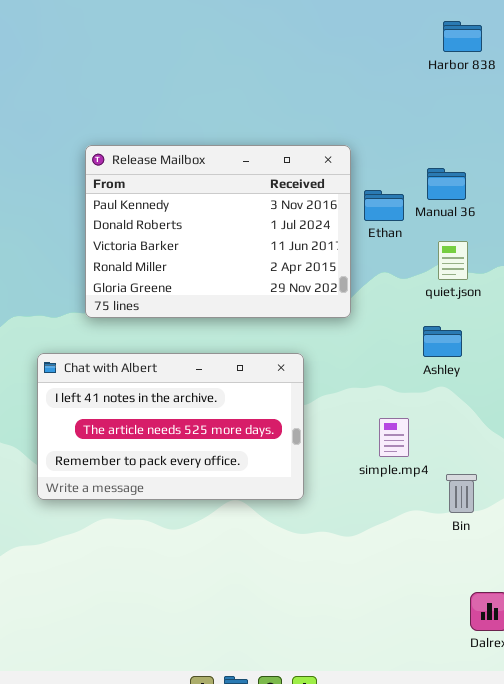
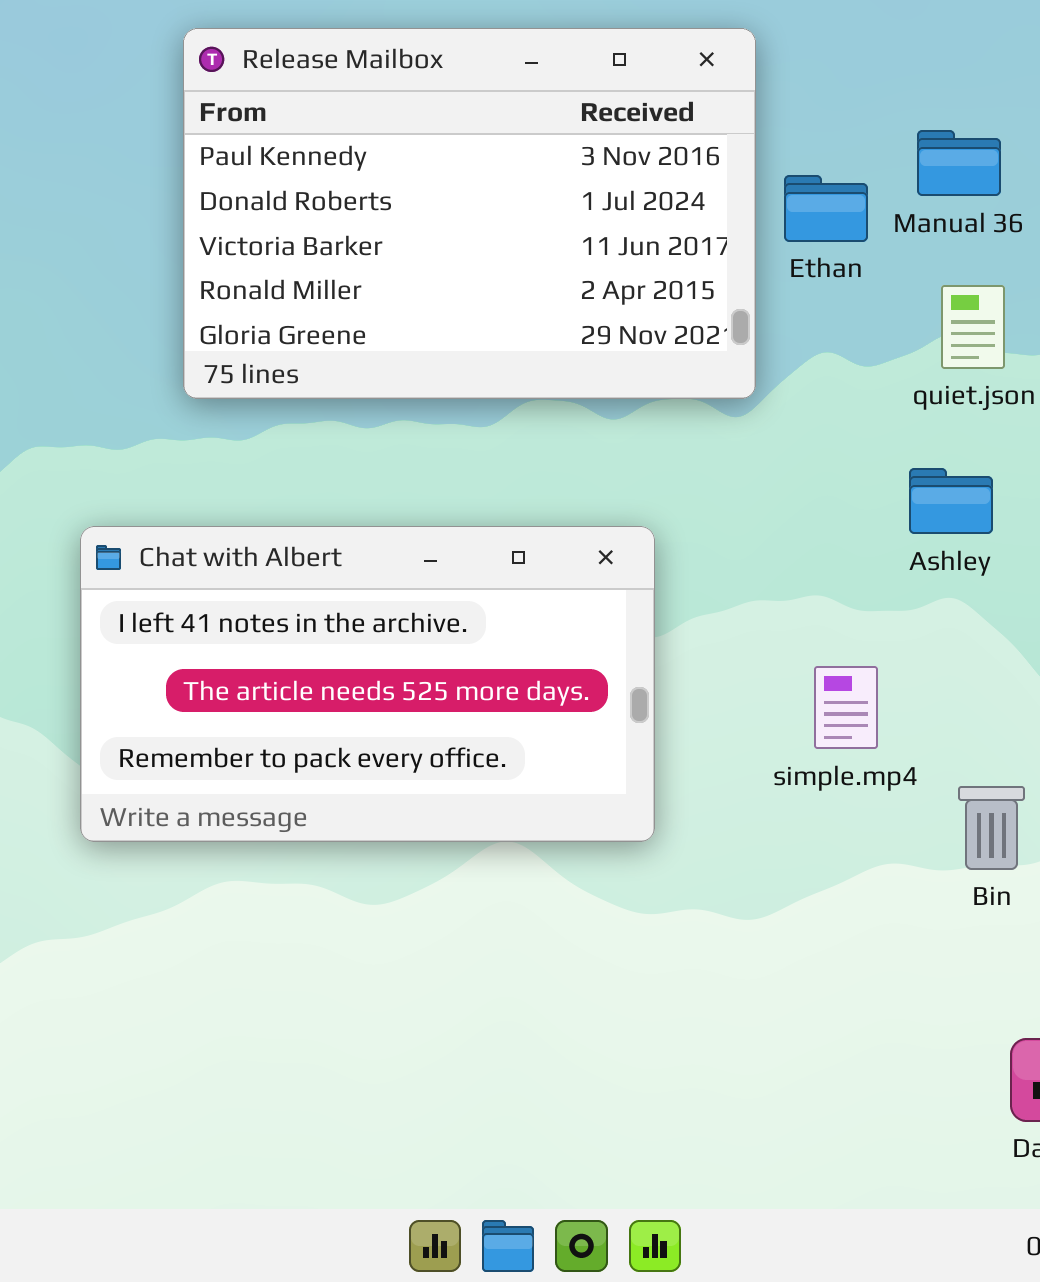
Release Mailbox: [85,145,351,318] -> [183,28,756,399], moved

